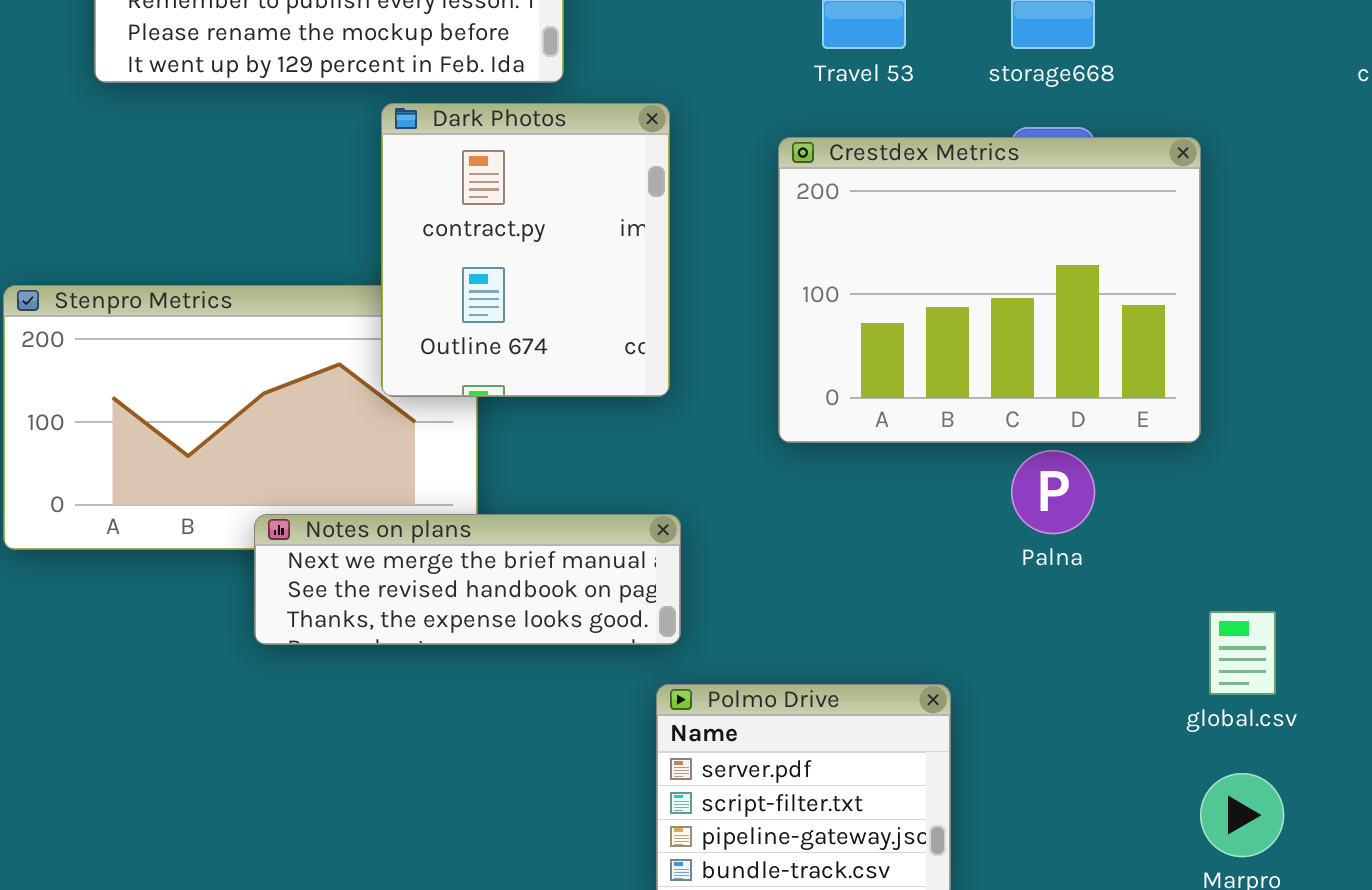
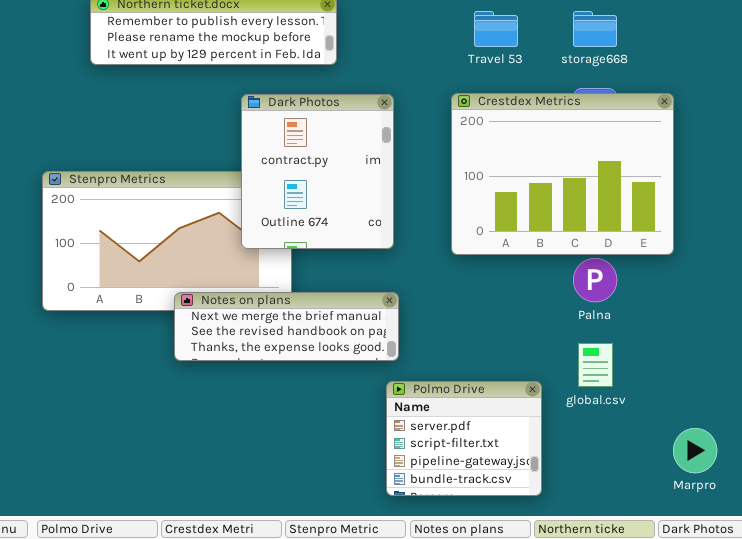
Dark Photos: [381,103,670,397] -> [241,94,394,249], moved
global.csv: [1209,611,1276,695] -> [578,343,613,387], moved

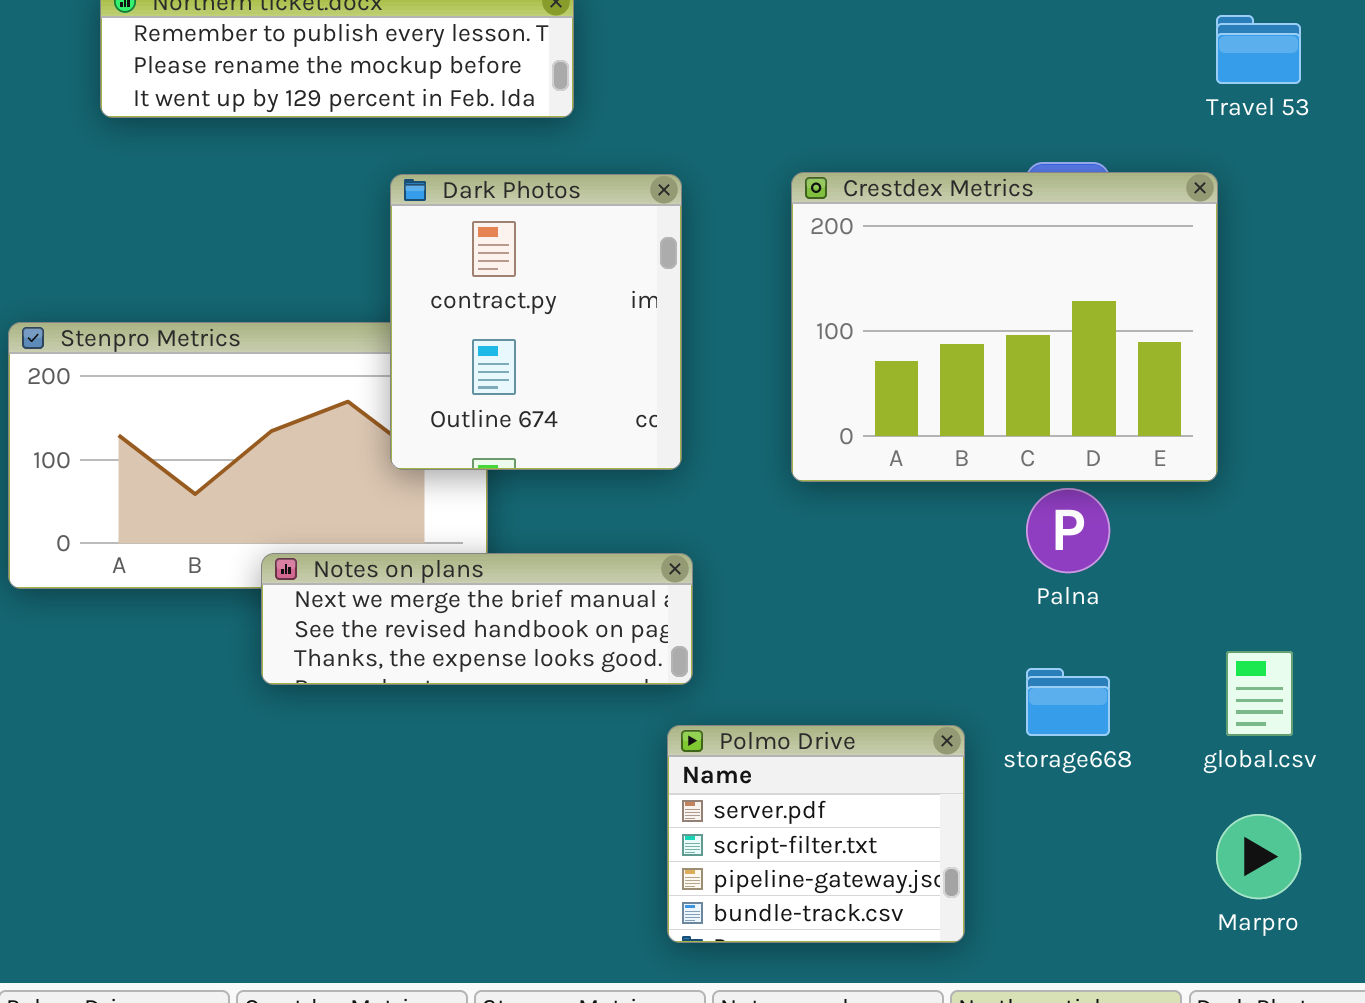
Travel 53: [474,11,518,47] -> [1216,15,1301,84], moved
storage668: [573,11,617,47] -> [1026,668,1110,736], moved
global.csv: [578,343,613,387] -> [1226,651,1293,736], moved

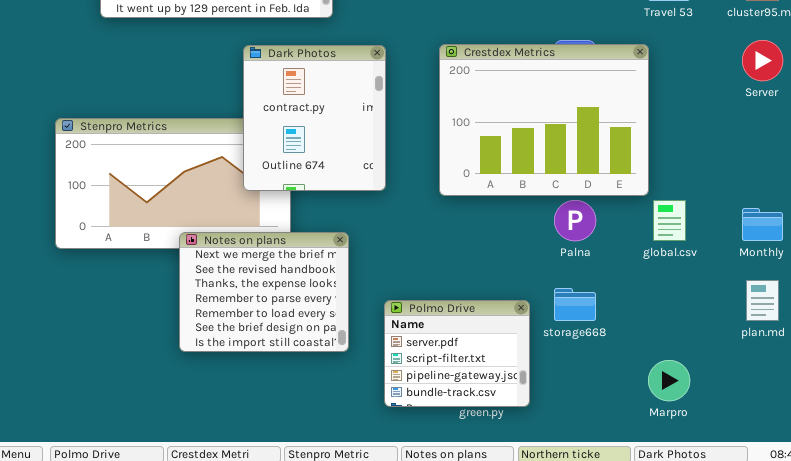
Notes on plans: [261,553,693,685] -> [179,232,349,352], resized
global.csv: [1226,651,1293,736] -> [653,200,686,241], moved
Polmo Drive: [667,725,965,943] -> [384,300,530,407], moved

